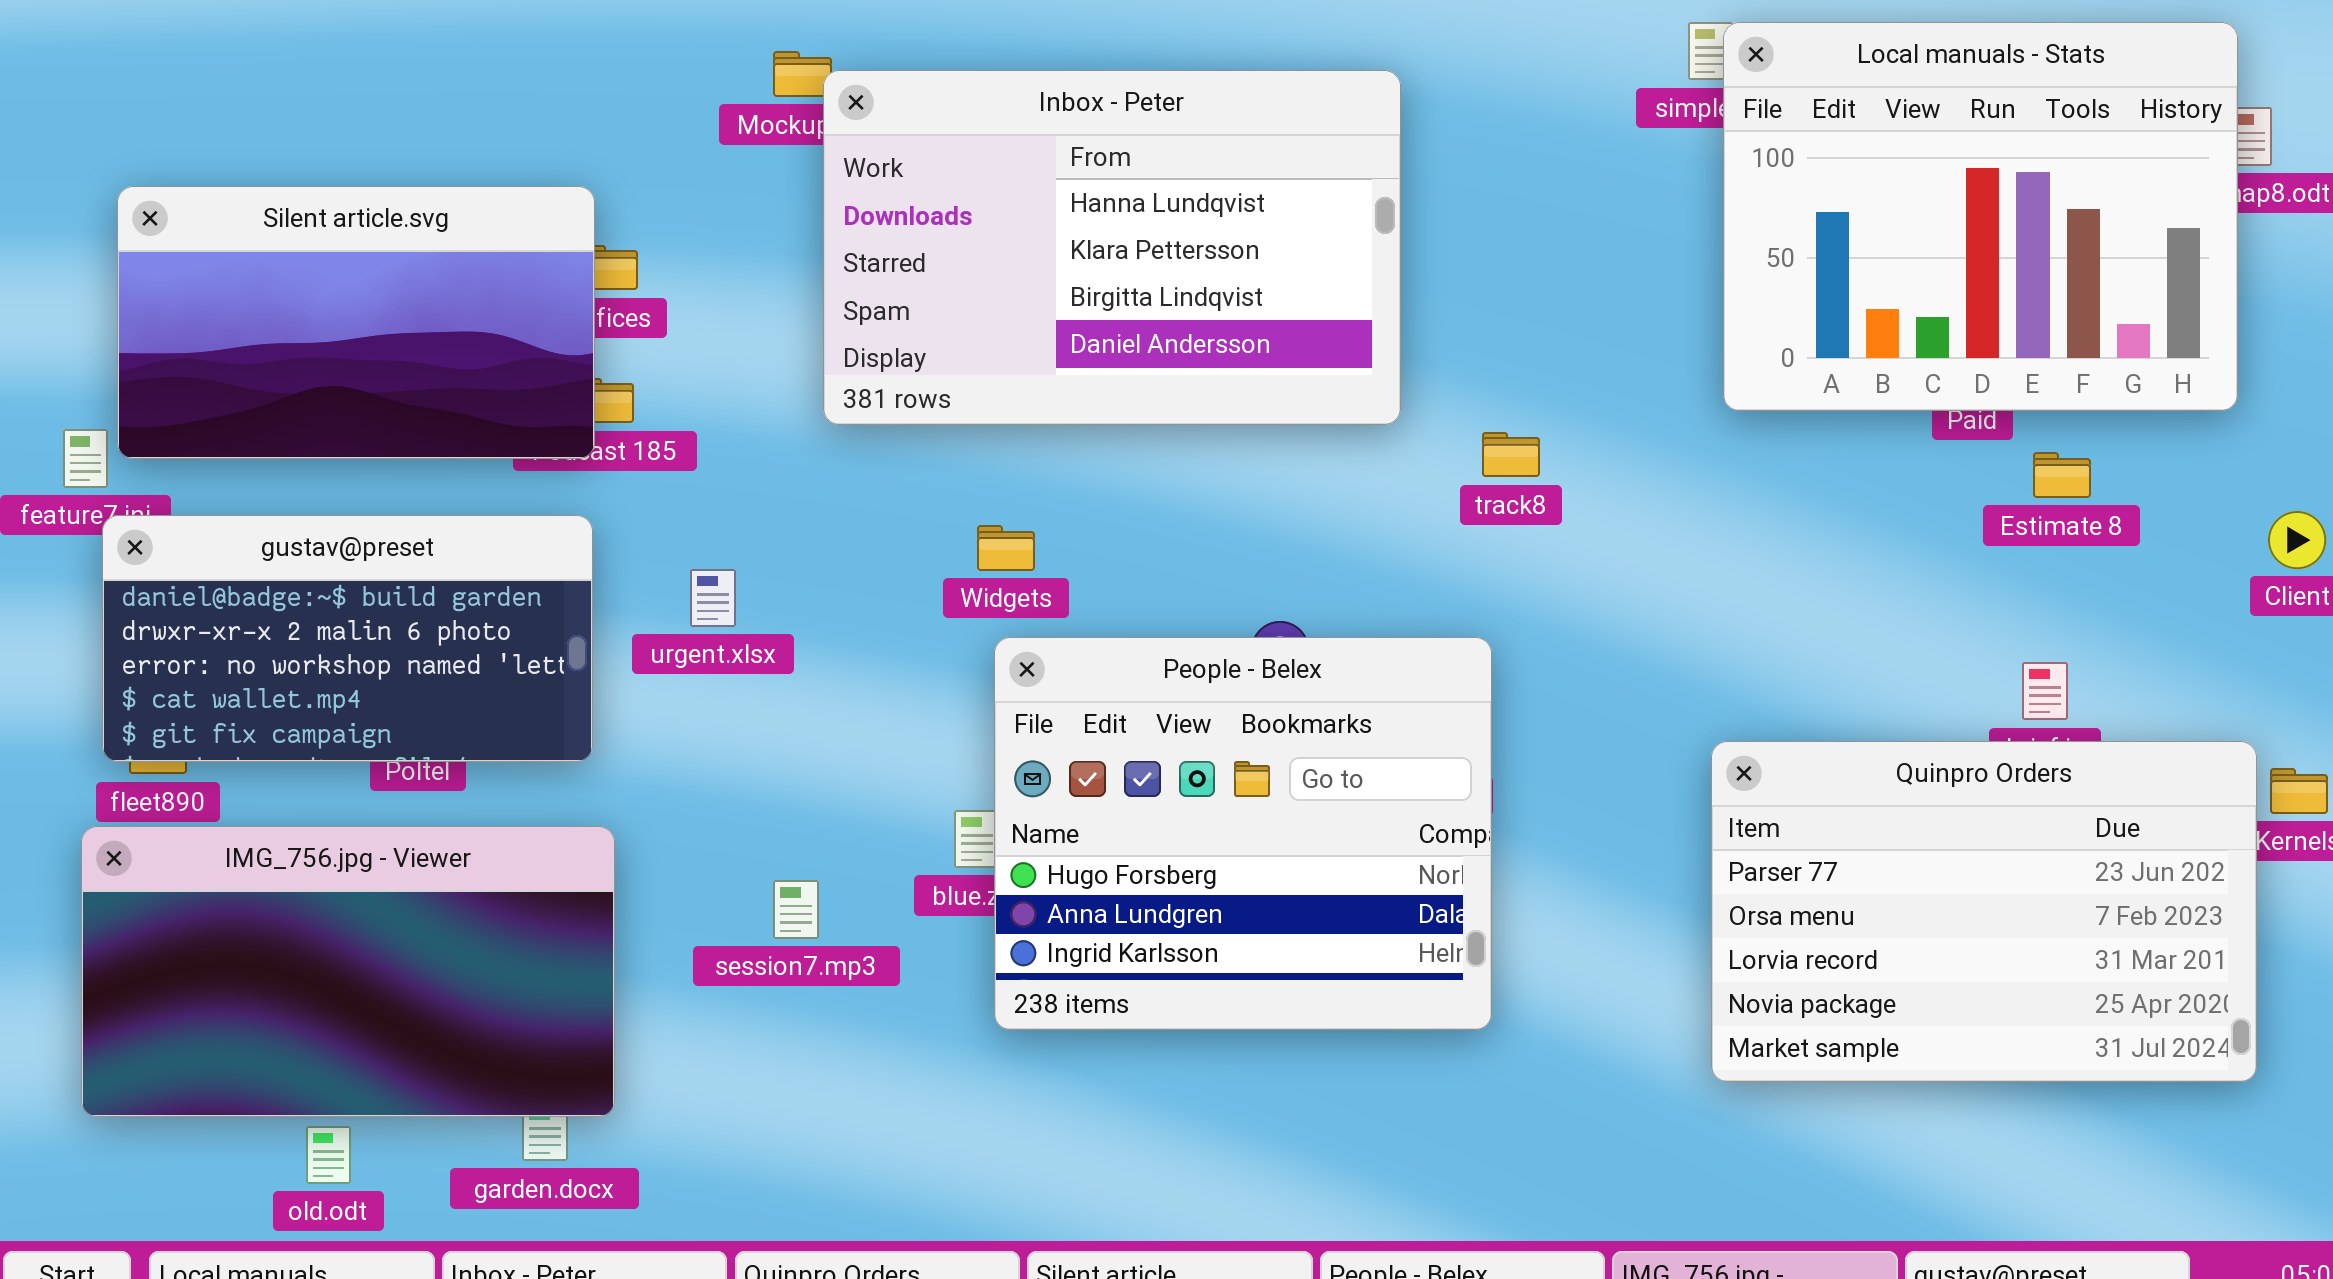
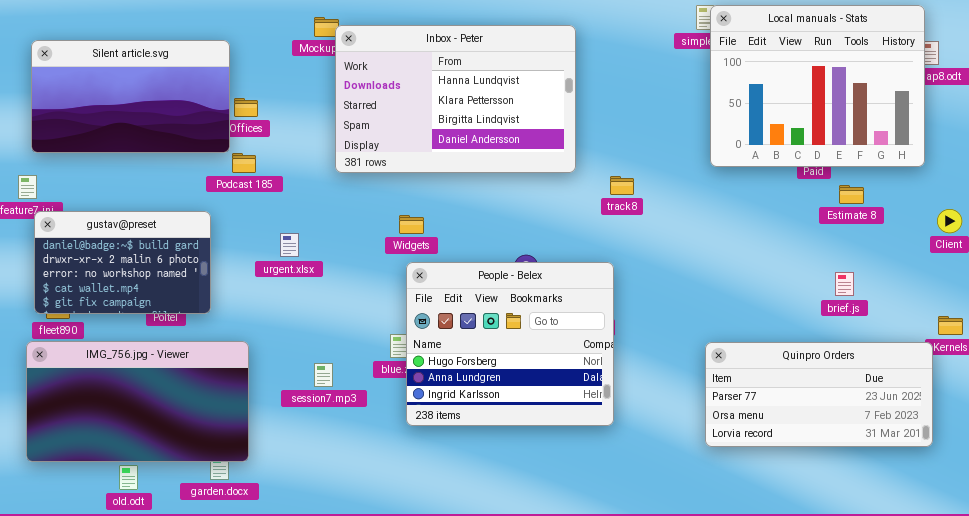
Silent article.svg: [117,186,595,459] -> [31,40,230,153], moved
gustav@preset: [102,515,593,762] -> [34,211,211,314], resized
Quinpro Orders: [1711,741,2257,1082] -> [705,342,933,447], resized

